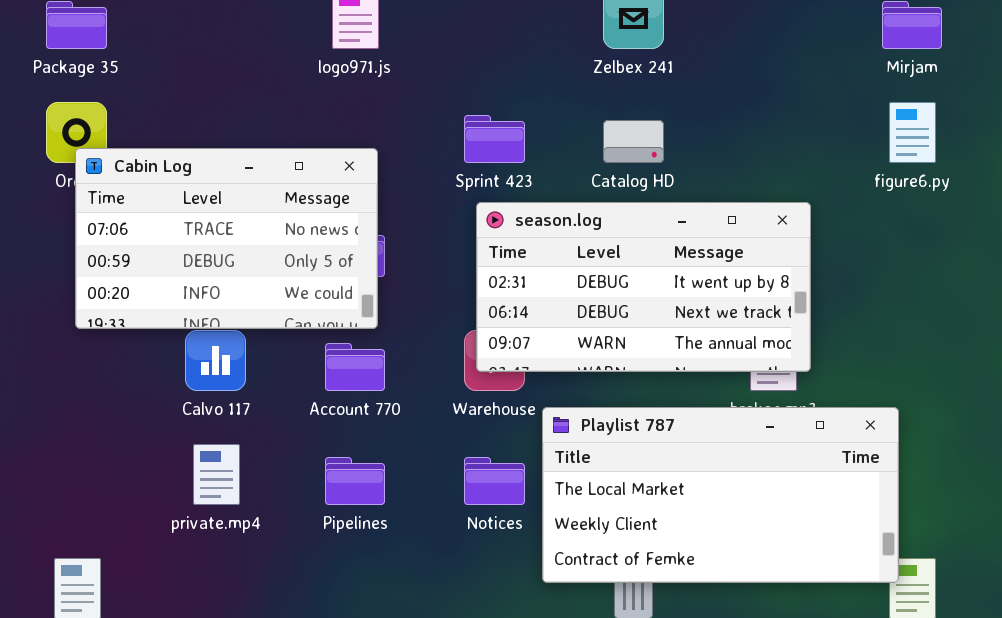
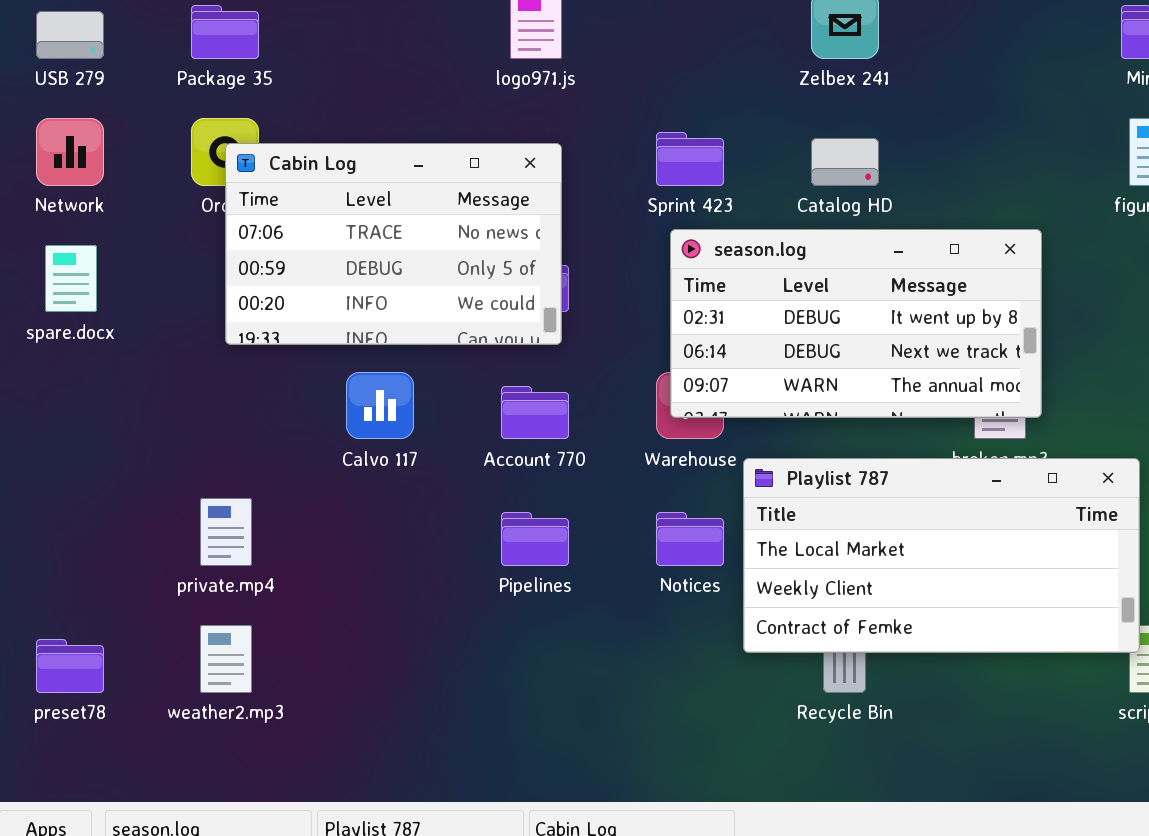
Cabin Log: [75,148,378,329] -> [225,143,562,345], moved
private.mp4: [193,444,240,505] -> [200,498,252,566], moved

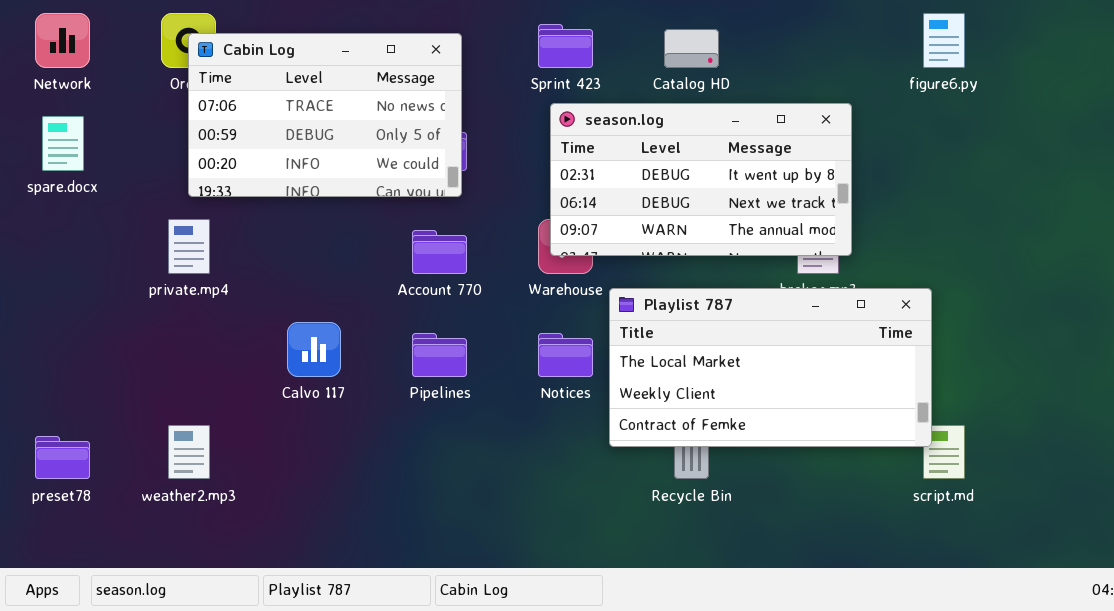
Calvo 117: [346,372,414,439] -> [287,322,341,377], moved
private.mp4: [200,498,252,566] -> [168,219,210,274], moved

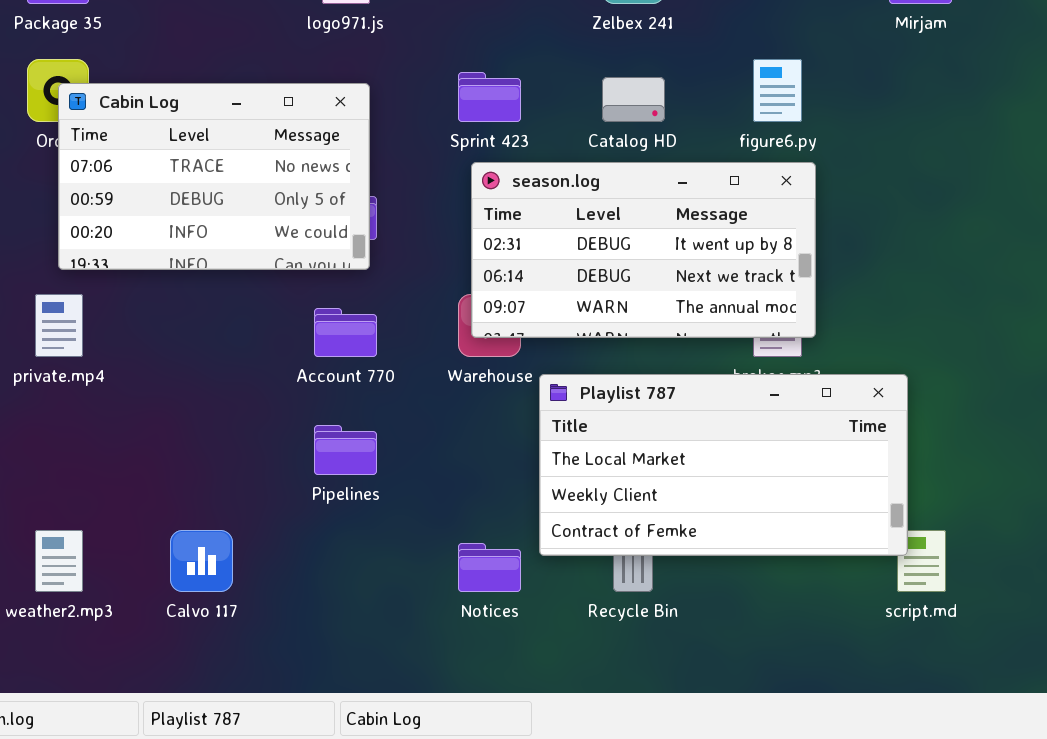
figure6.py: [923,13,965,68] -> [753,59,802,122], moved
Calvo 117: [287,322,341,377] -> [170,530,233,592], moved
Notices: [538,333,593,377] -> [458,543,521,592], moved

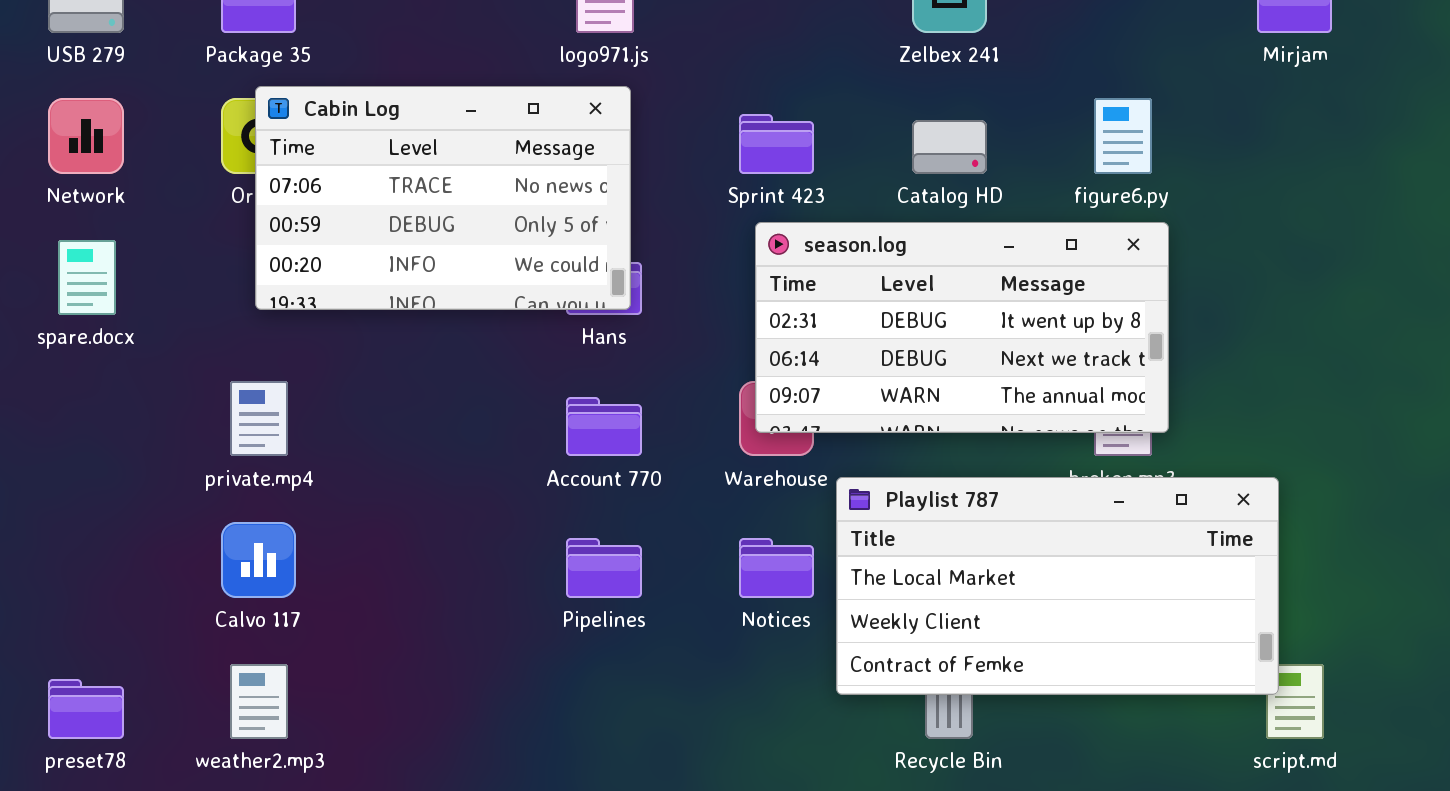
Cabin Log: [58,83,370,270] -> [255,86,631,310], moved
Calvo 117: [170,530,233,592] -> [221,522,296,598], moved
Notices: [458,543,521,592] -> [739,538,814,598], moved

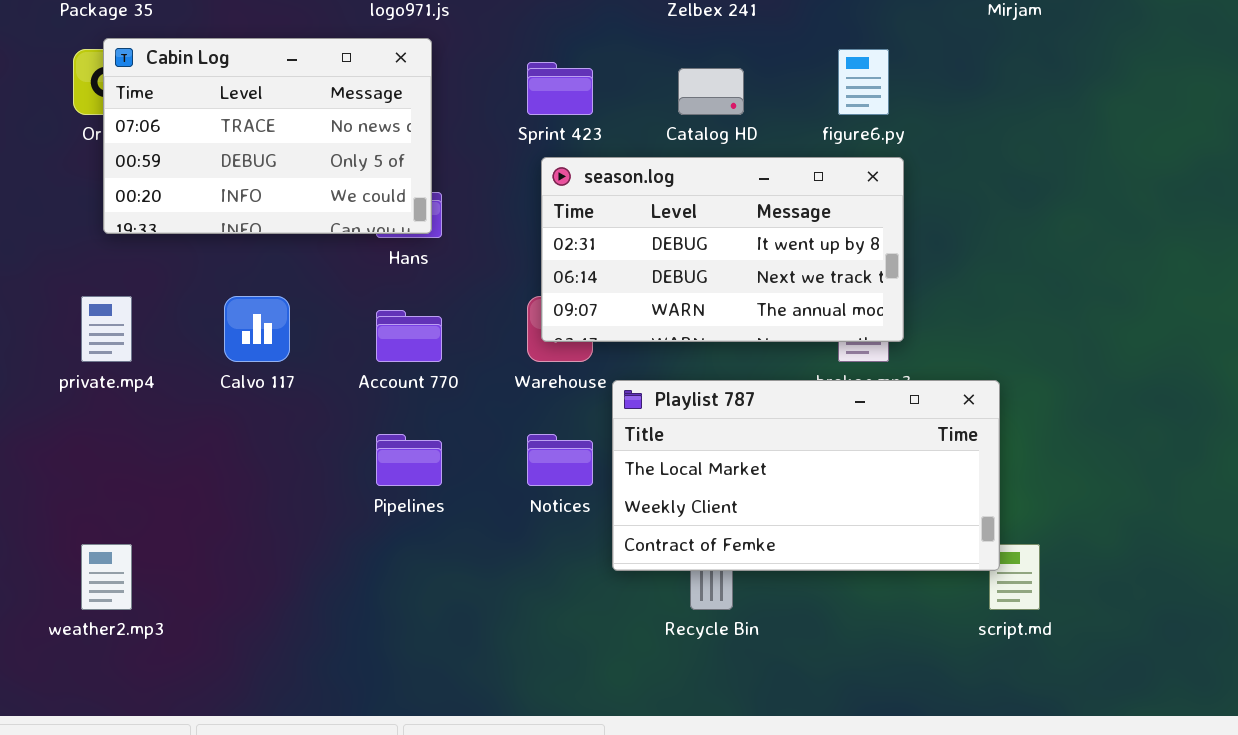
Calvo 117: [221,522,296,598] -> [224,296,290,362], moved

